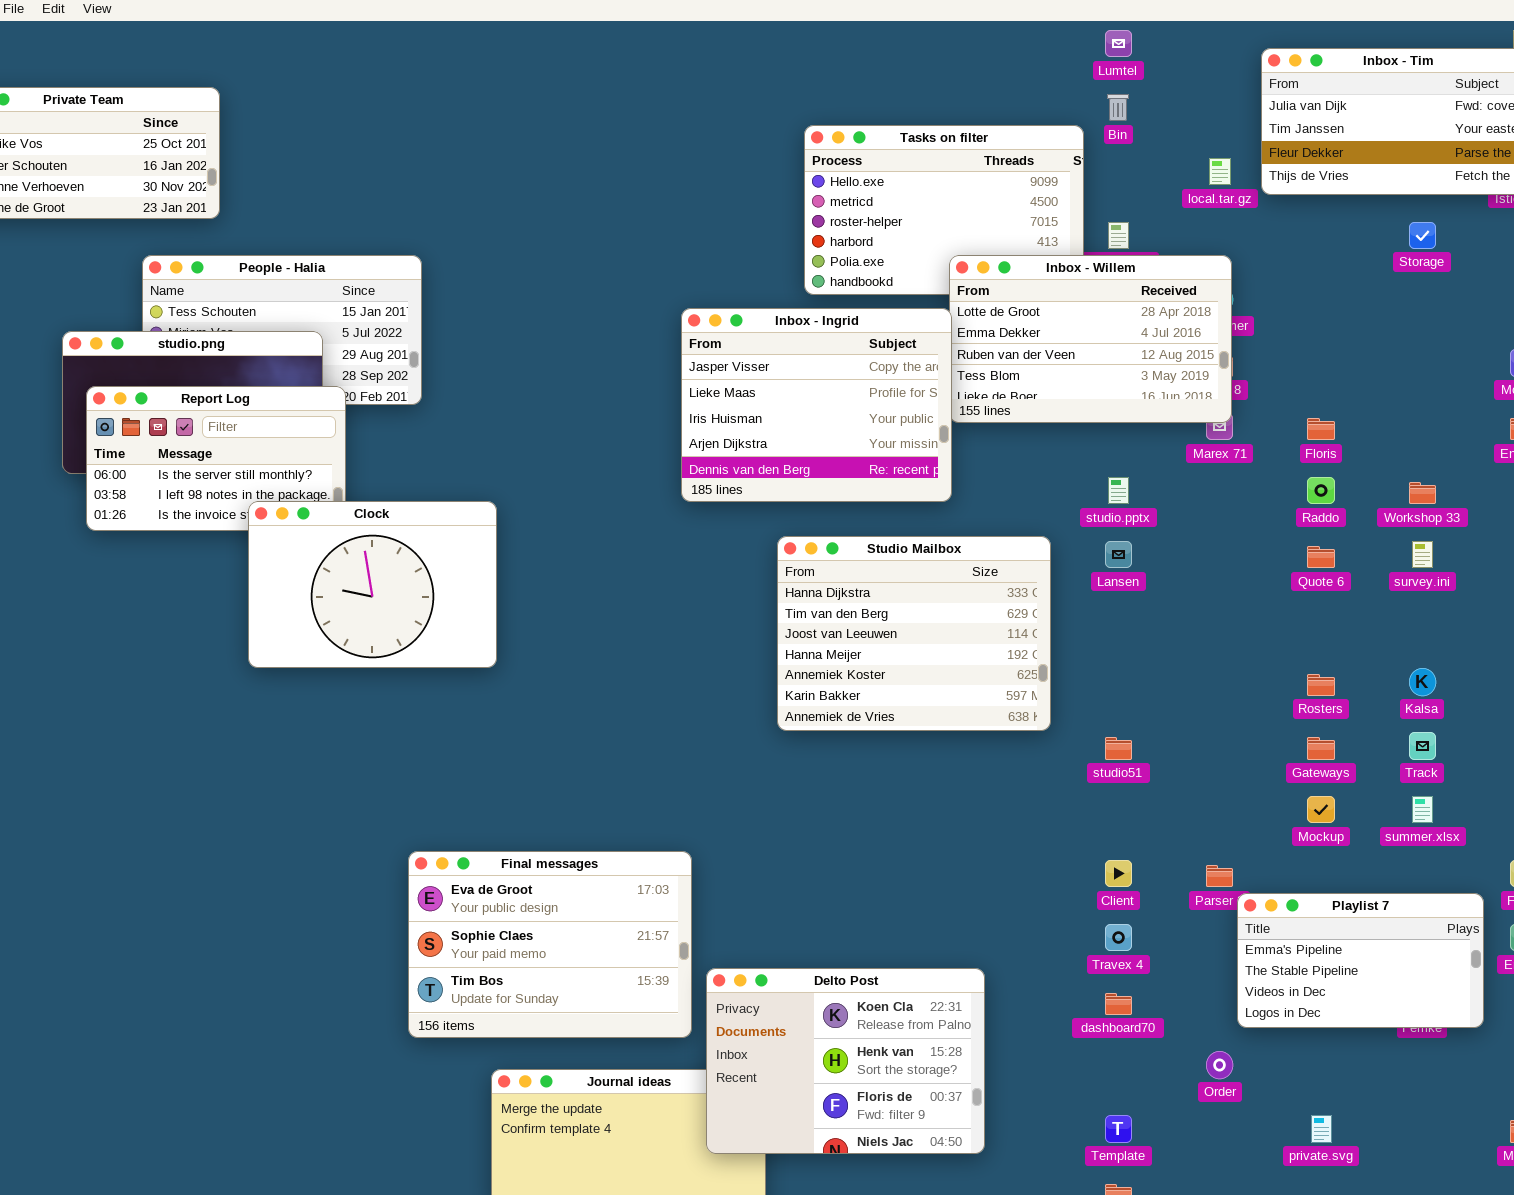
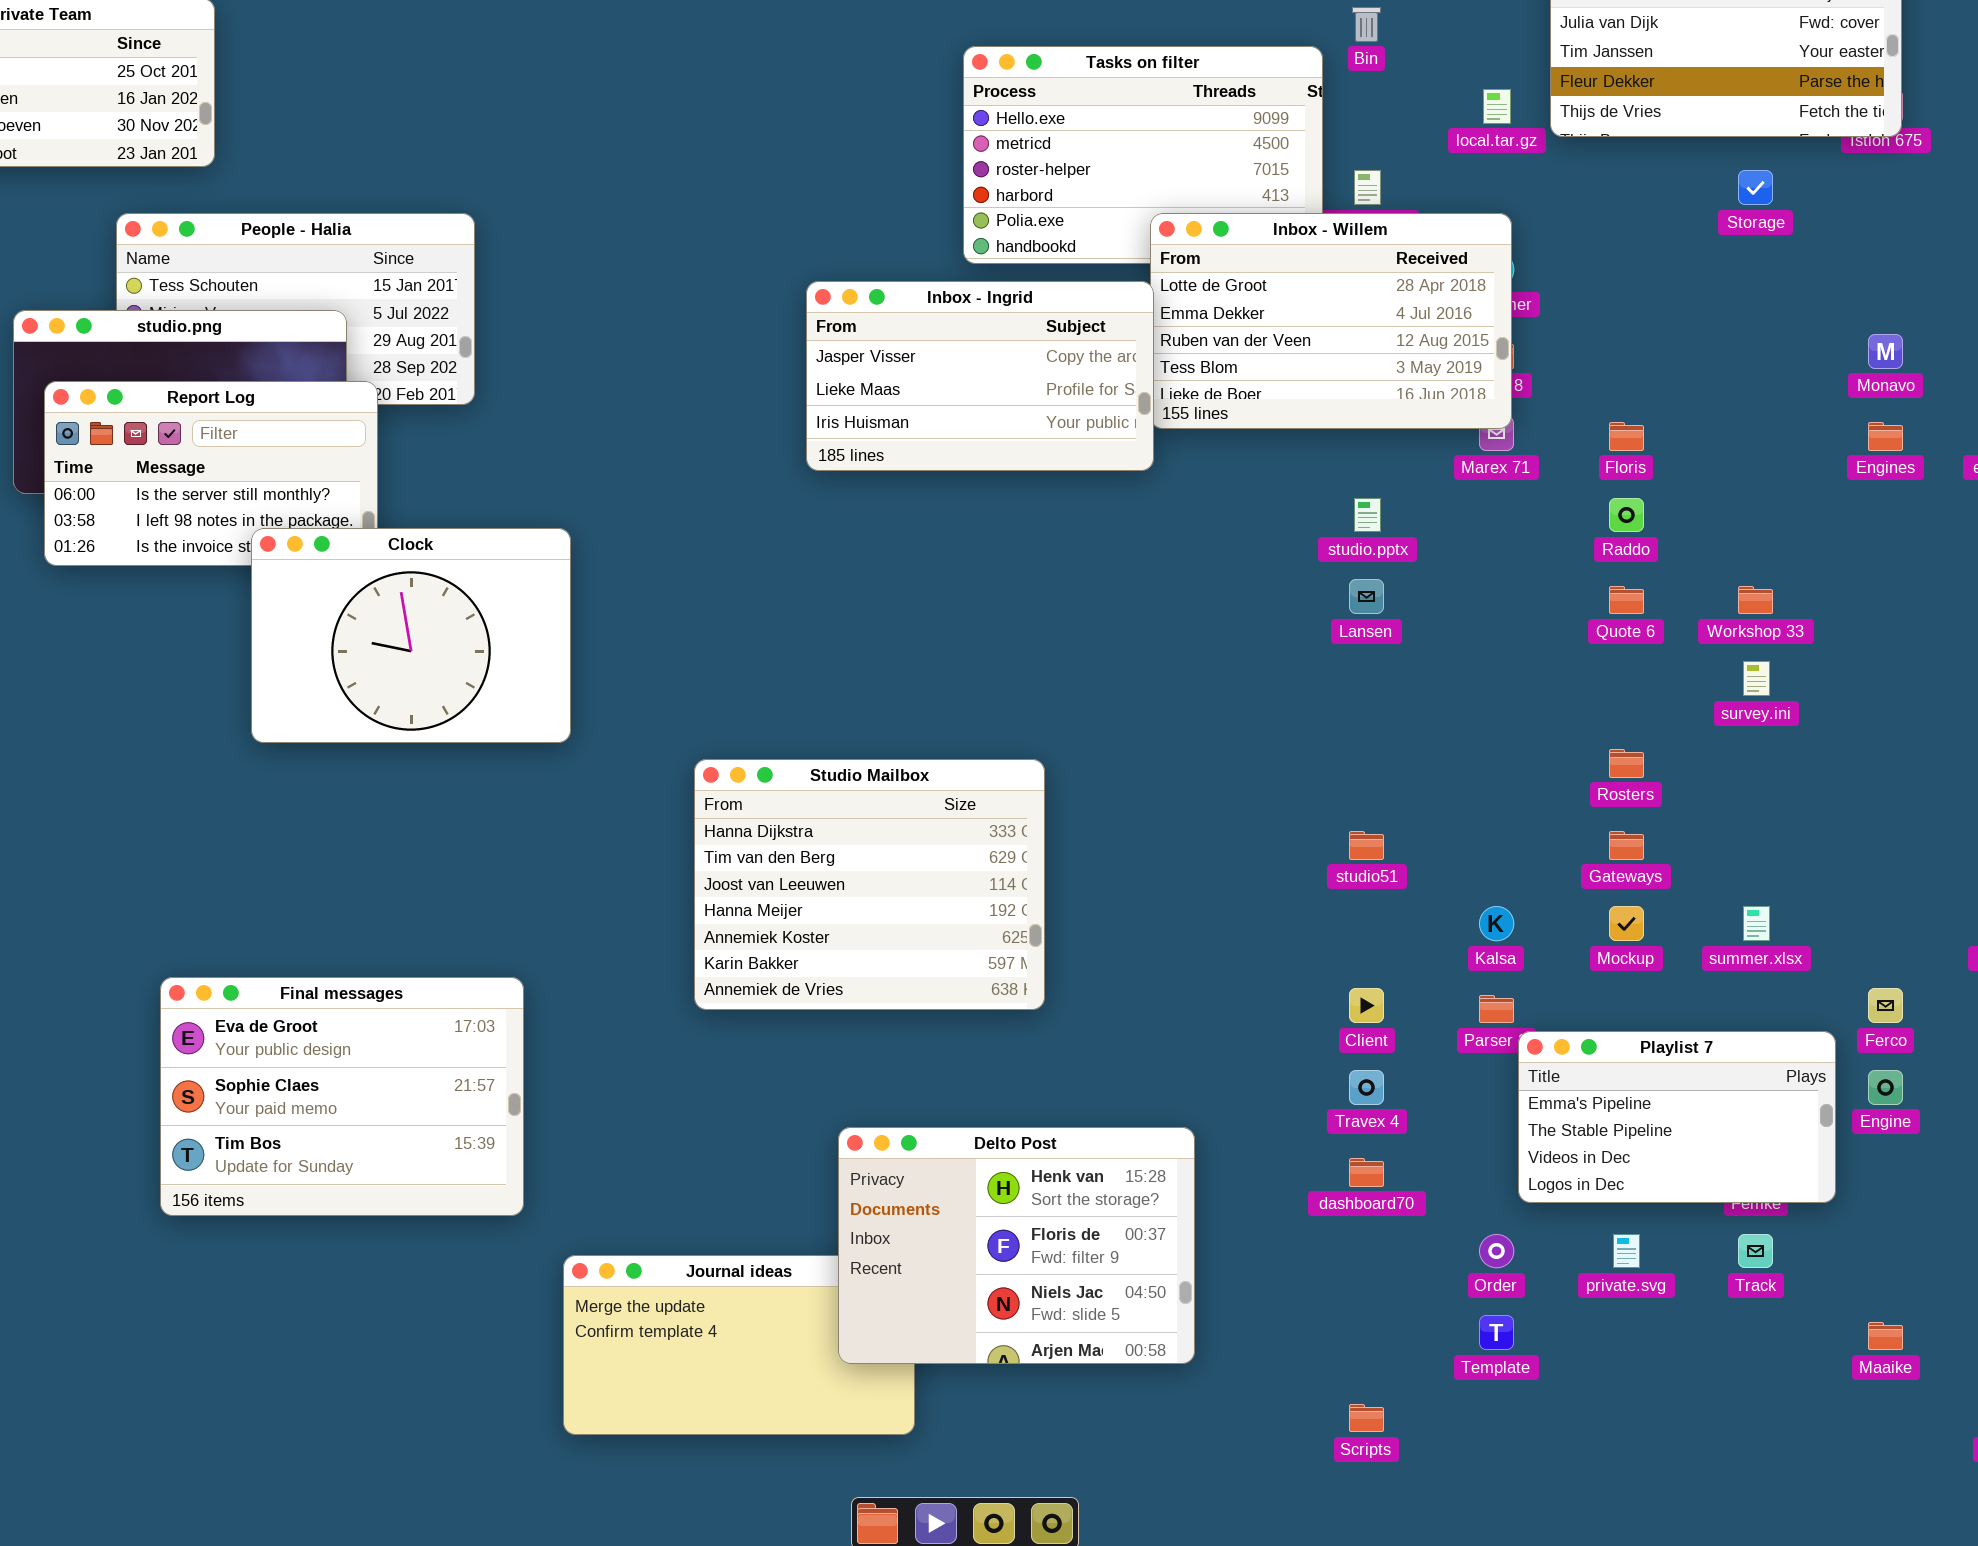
Inbox - Ingrid: [681,308,952,502] -> [806,281,1154,471], resized
Workshop 33: [1409,482,1436,504] -> [1738,586,1773,614], moved
Studio Mailbox: [777,536,1051,731] -> [694,759,1045,1010], moved
survey.ini: [1412,541,1433,568] -> [1743,661,1770,696], moved
Kalsa: [1409,668,1436,696] -> [1479,906,1514,941], moved
Track: [1409,732,1436,760] -> [1738,1234,1773,1268], moved
Final messages: [408,851,692,1038] -> [160,977,524,1216], moved
Delto Post: [706,968,985,1154] -> [838,1127,1195,1364], scrolled down 1 row
Template: [1105,1115,1132,1143] -> [1479,1315,1514,1350], moved
private.svg: [1311,1115,1332,1143] -> [1613,1234,1640,1268], moved

